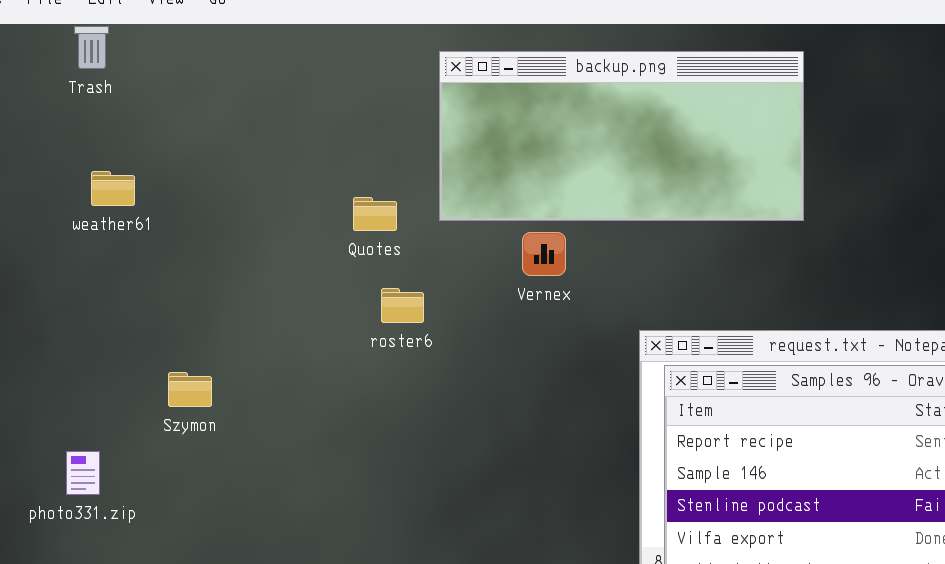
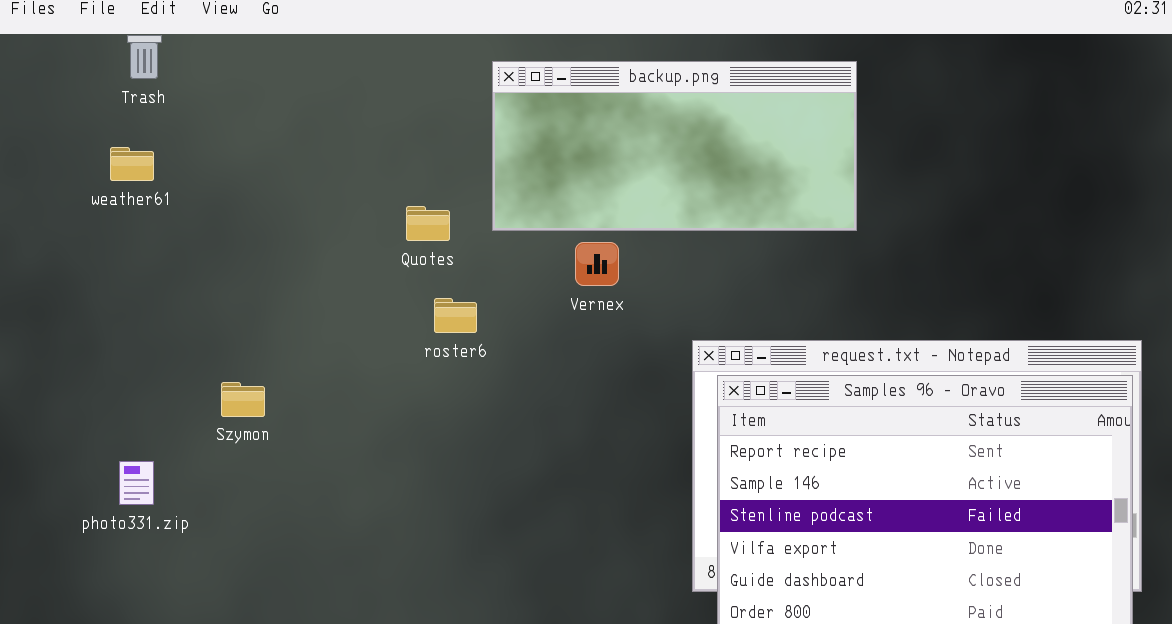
weather61: [91,171,135,206] -> [110,147,154,181], moved

